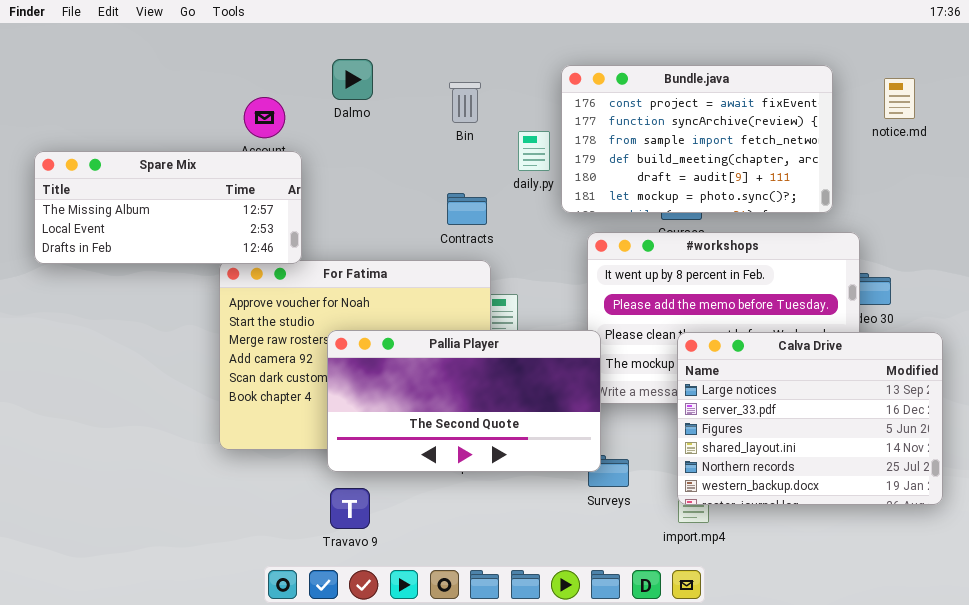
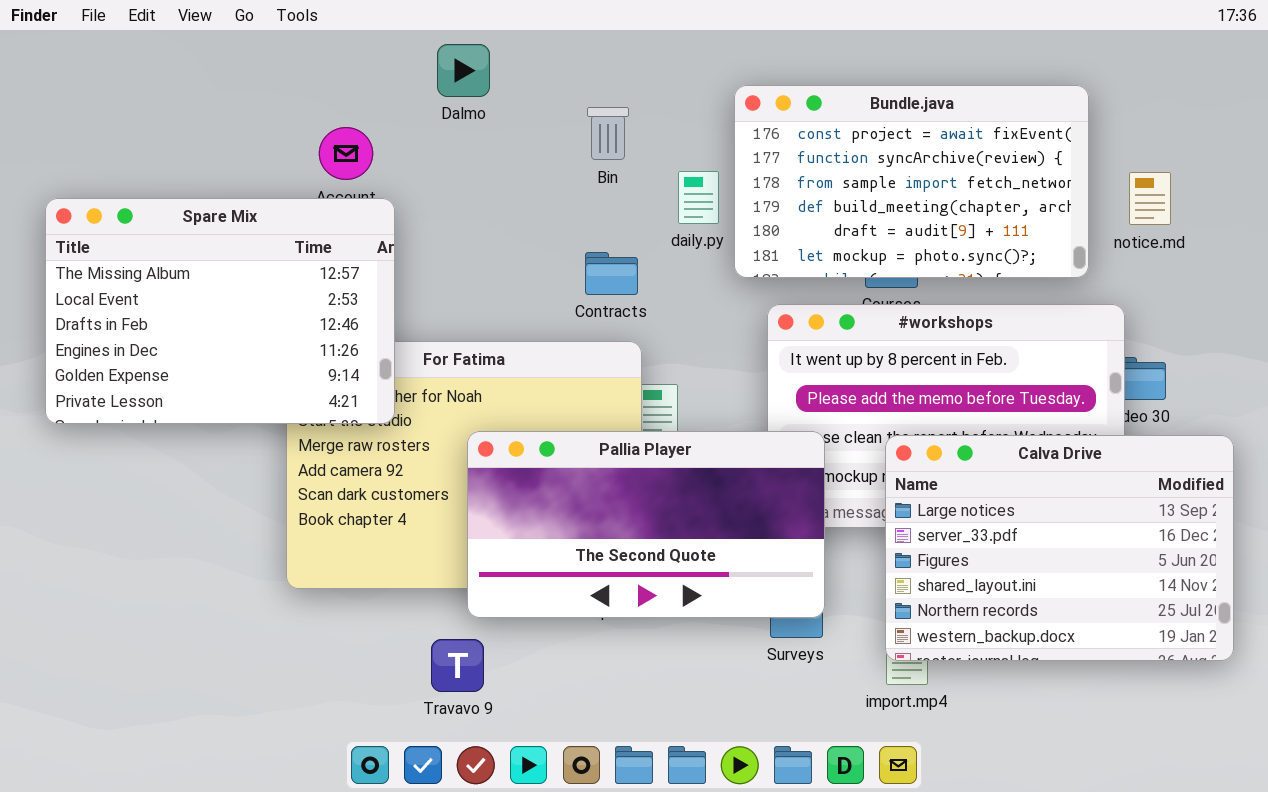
Dalmo: [332,59,373,100] -> [437,44,490,97], moved
notice.md: [884,78,915,119] -> [1129,172,1171,225], moved
Spare Mix: [34,151,302,264] -> [45,198,395,424], resized
Pallia Player: [327,330,601,472] -> [467,431,825,618], moved

